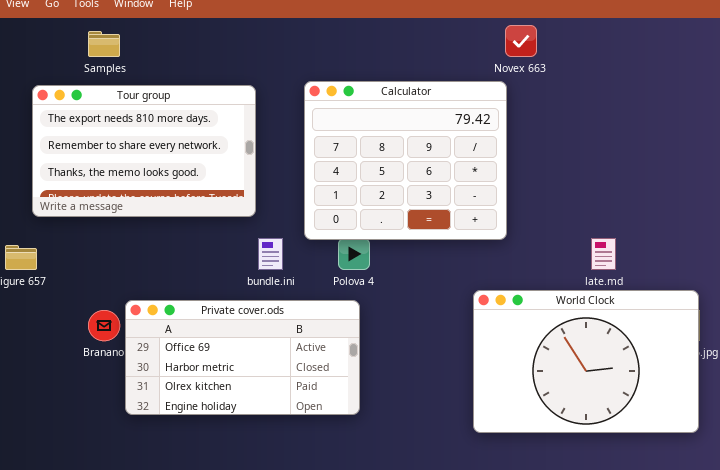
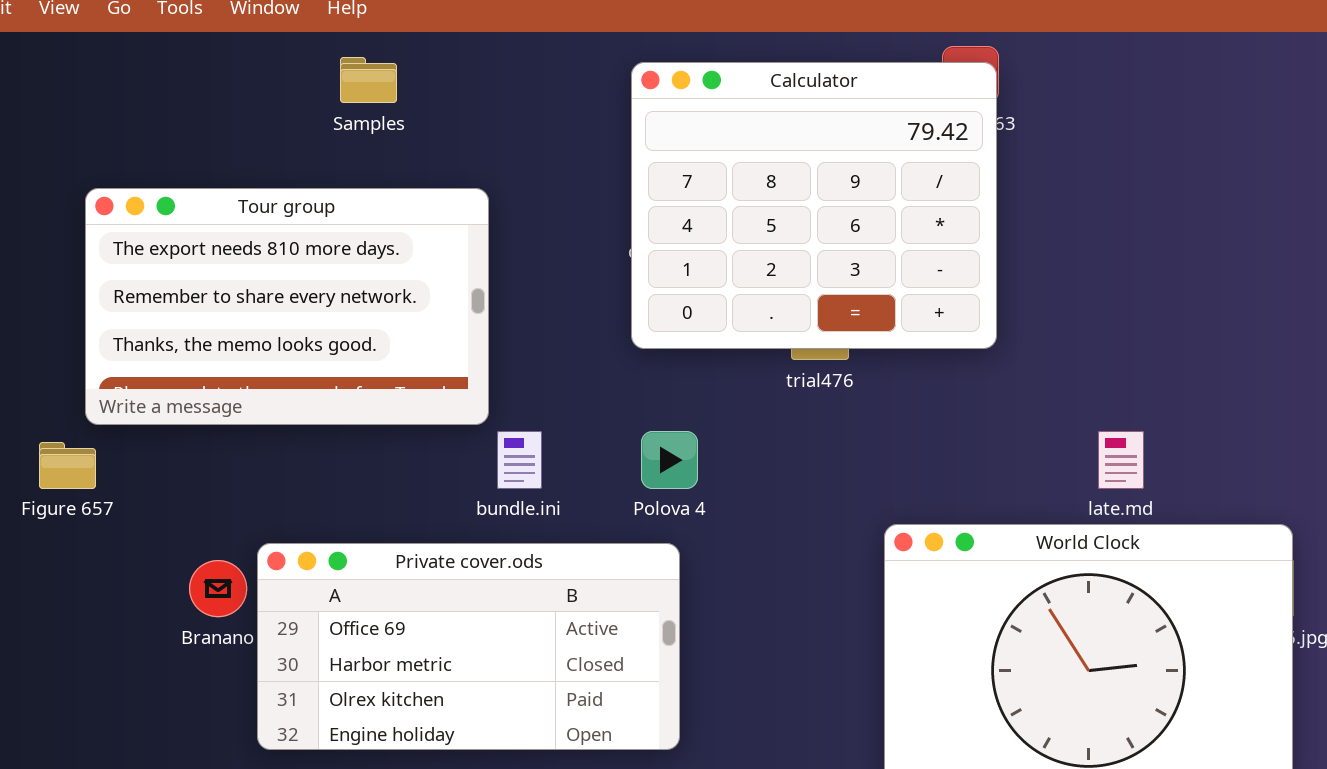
Samples: [88,31,120,57] -> [340,57,397,103], moved
Calculator: [304,81,507,240] -> [631,62,997,349], moved
Tour group: [32,85,256,217] -> [85,188,489,425], moved

